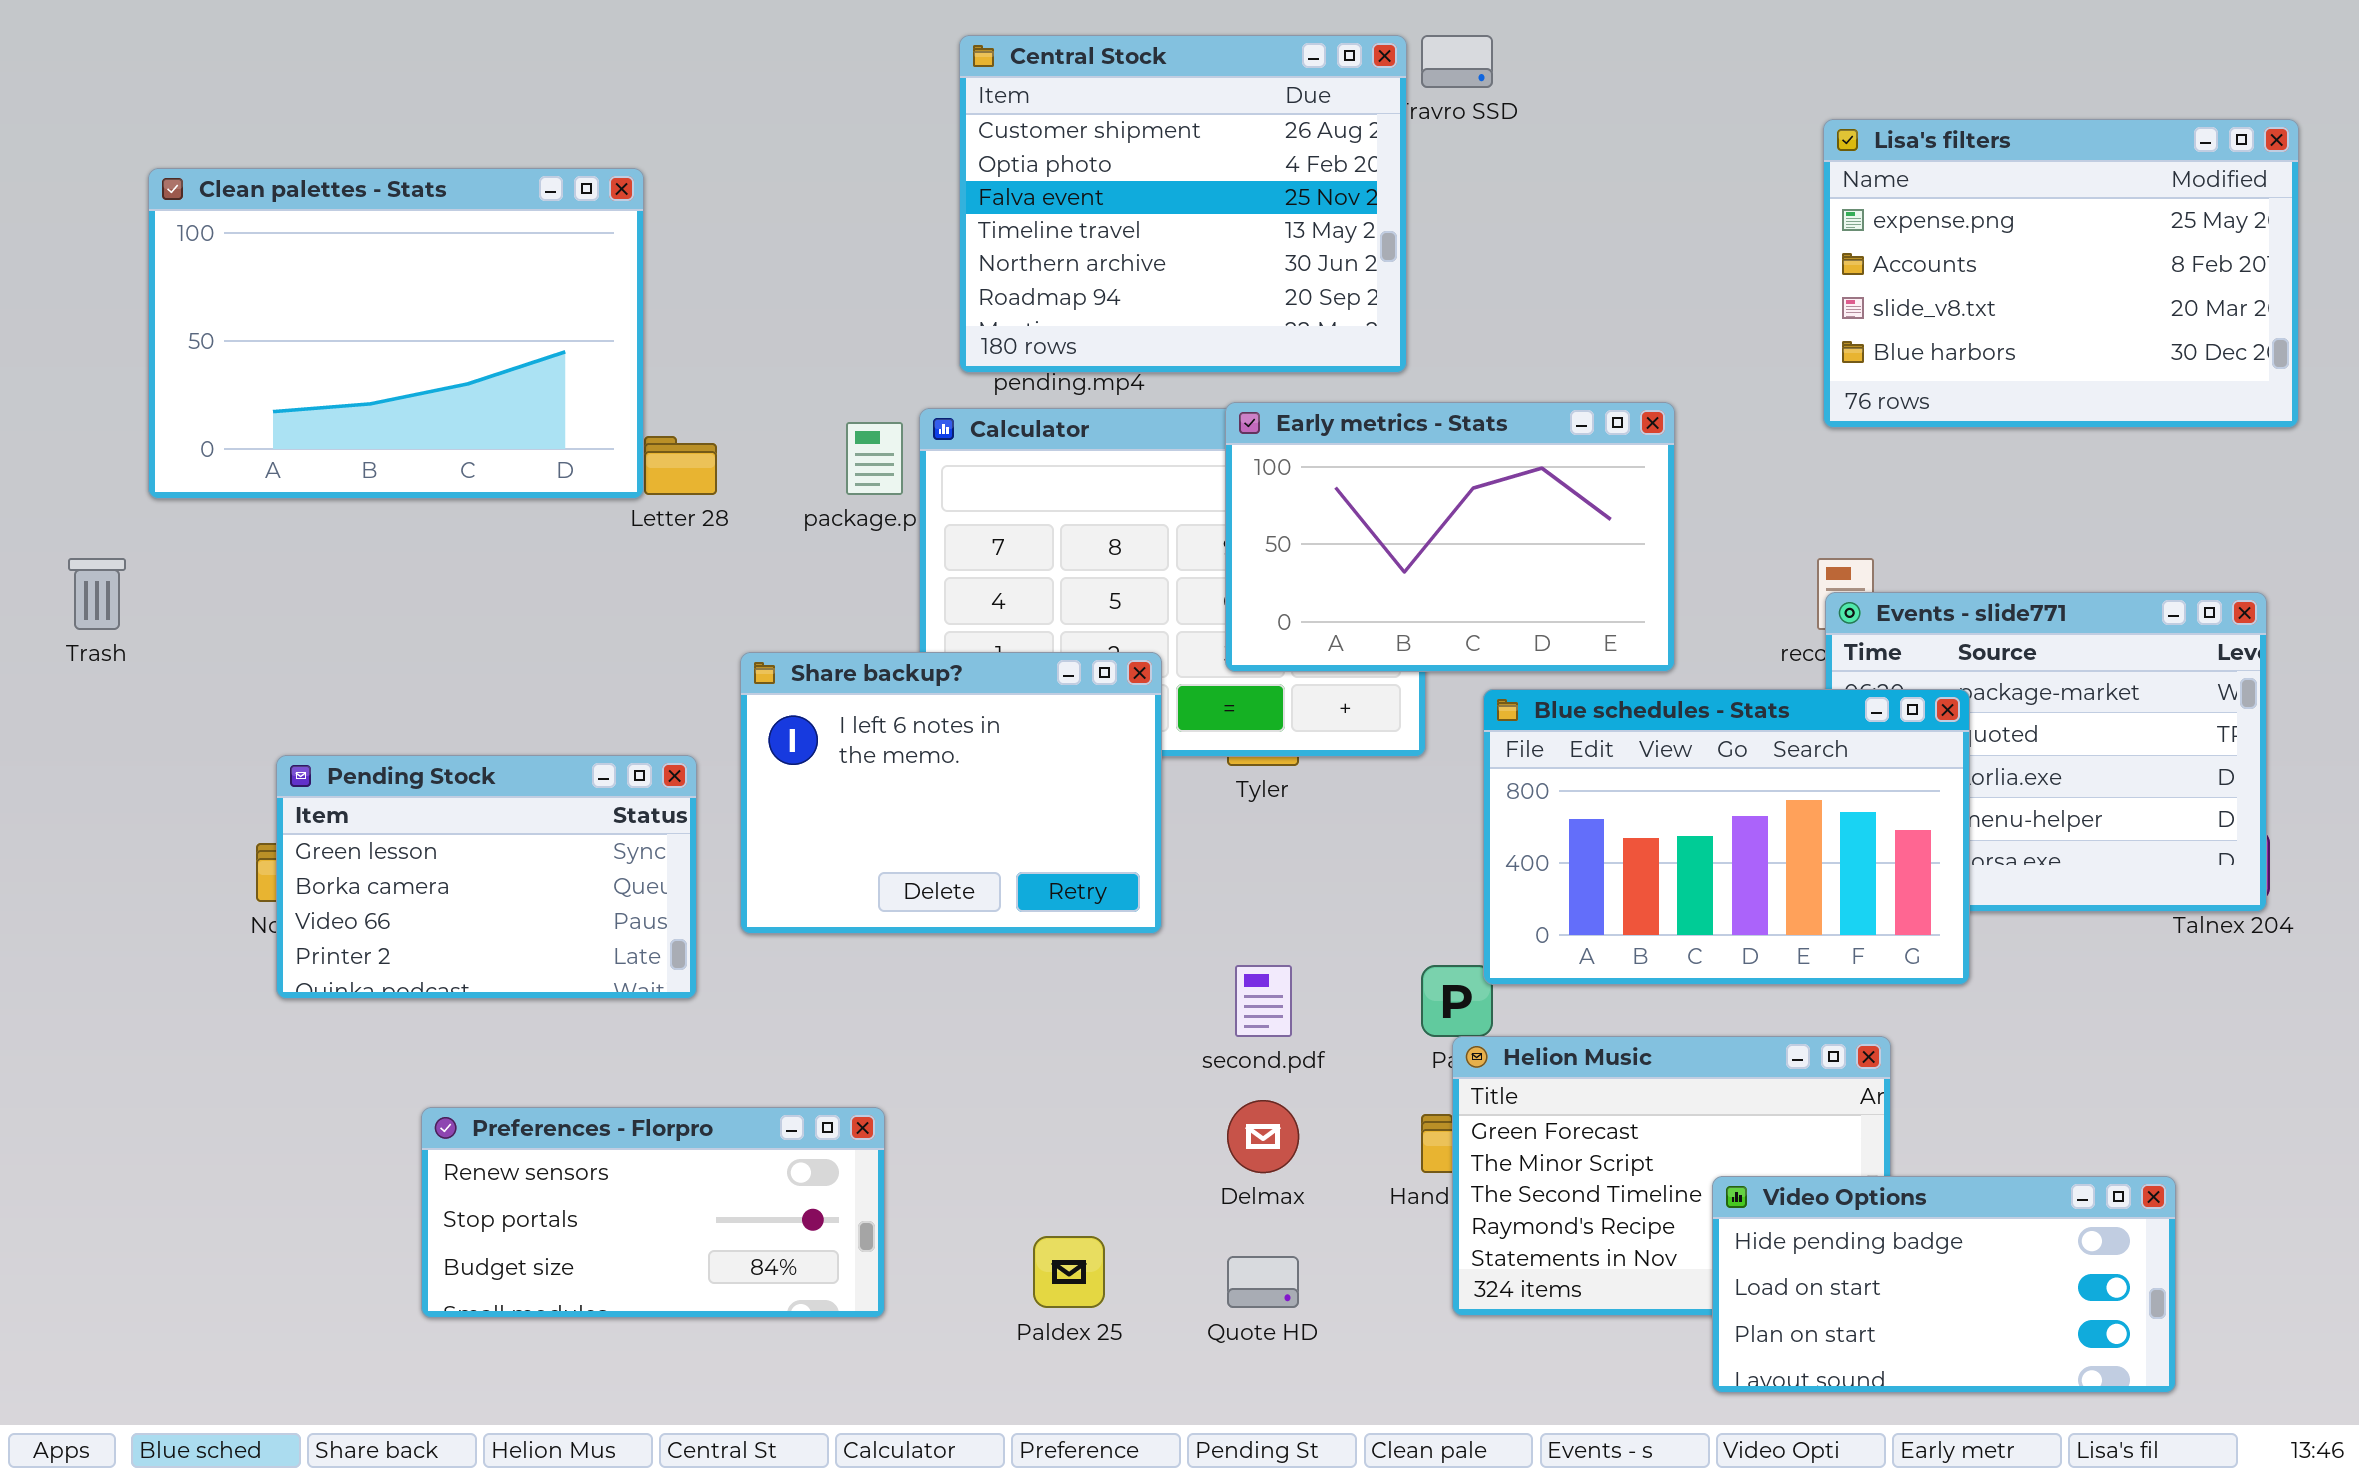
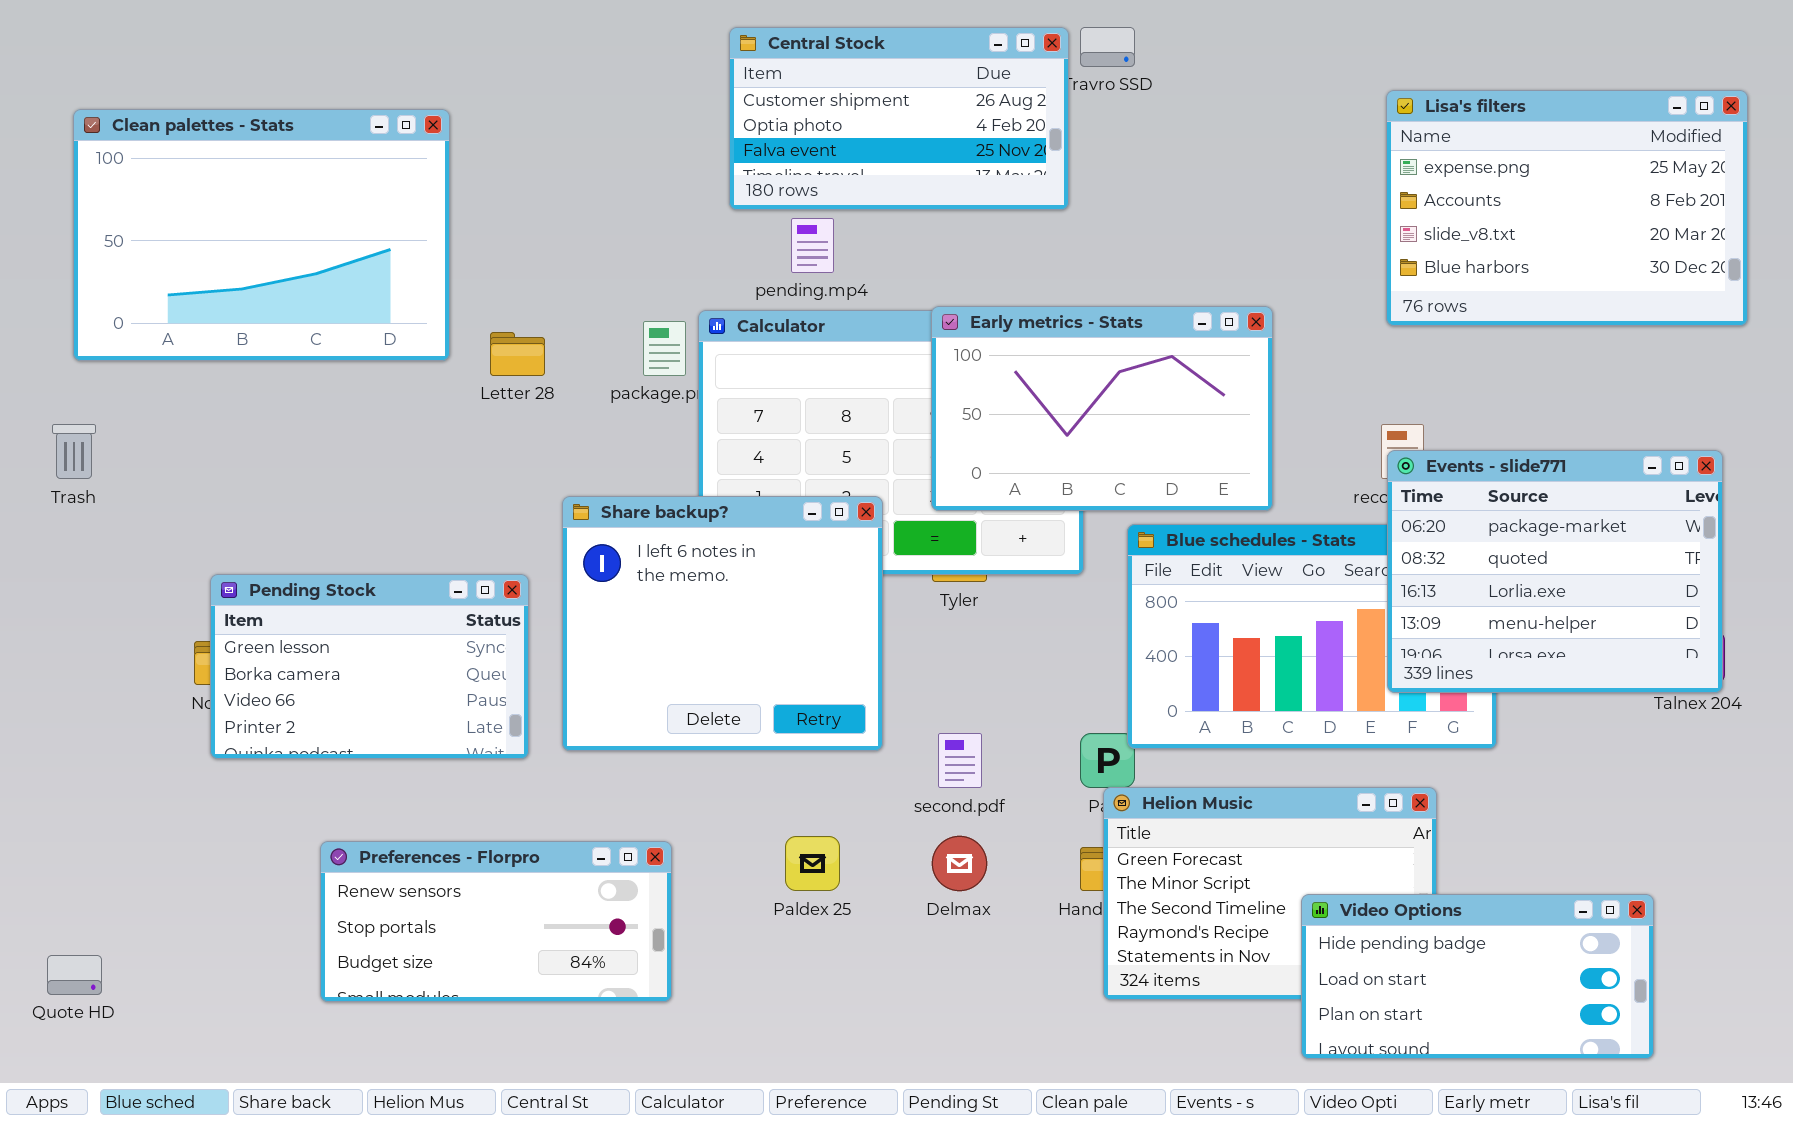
Central Stock: [959,35,1407,373] -> [729,27,1069,210], resized
Clean palettes - Stats: [148,168,644,499] -> [73,109,450,361], moved
Events - slide771: [1825,592,2267,912] -> [1387,450,1723,693], raised
Share backup?: [740,652,1162,934] -> [562,496,883,751], resized
Paldex 25: [1033,1236,1105,1308] -> [785,836,840,891], moved
Quote HD: [1227,1256,1299,1308] -> [47,955,102,995], moved

